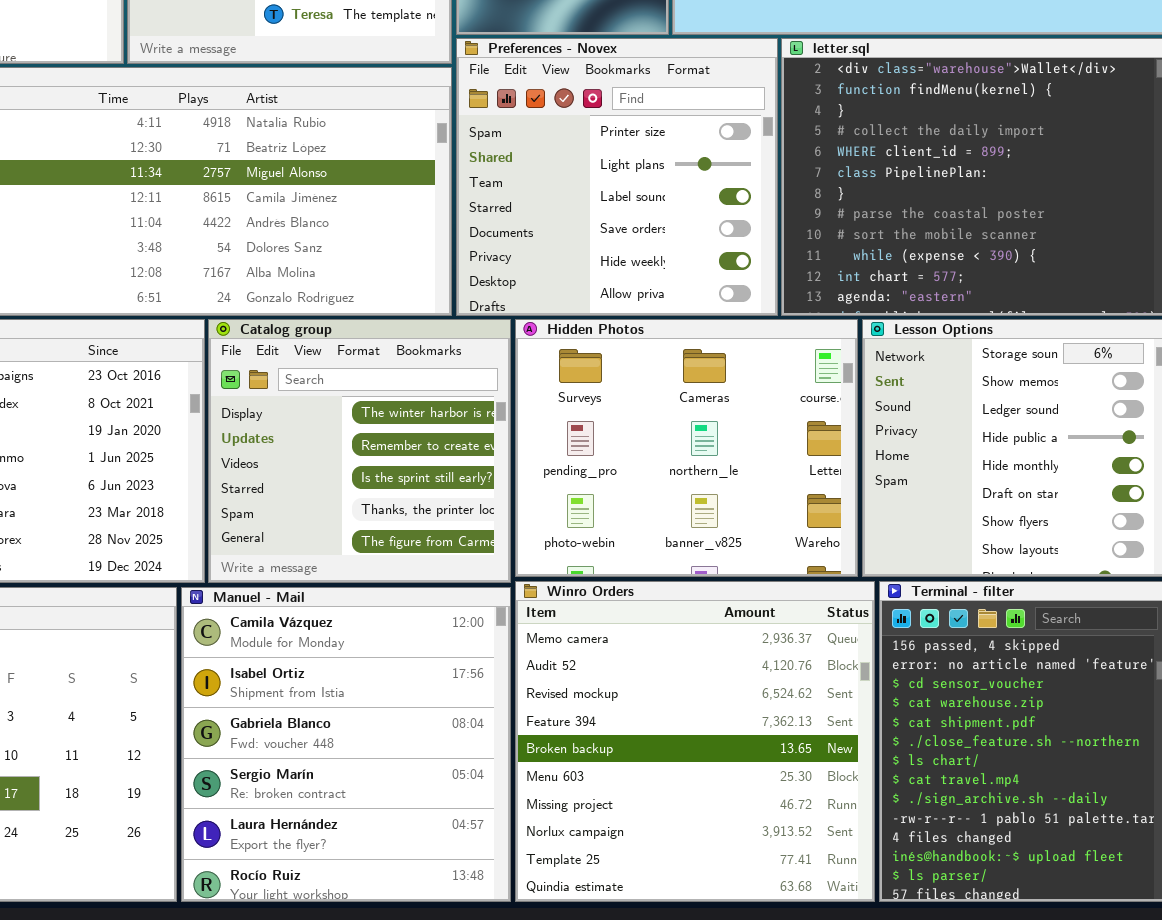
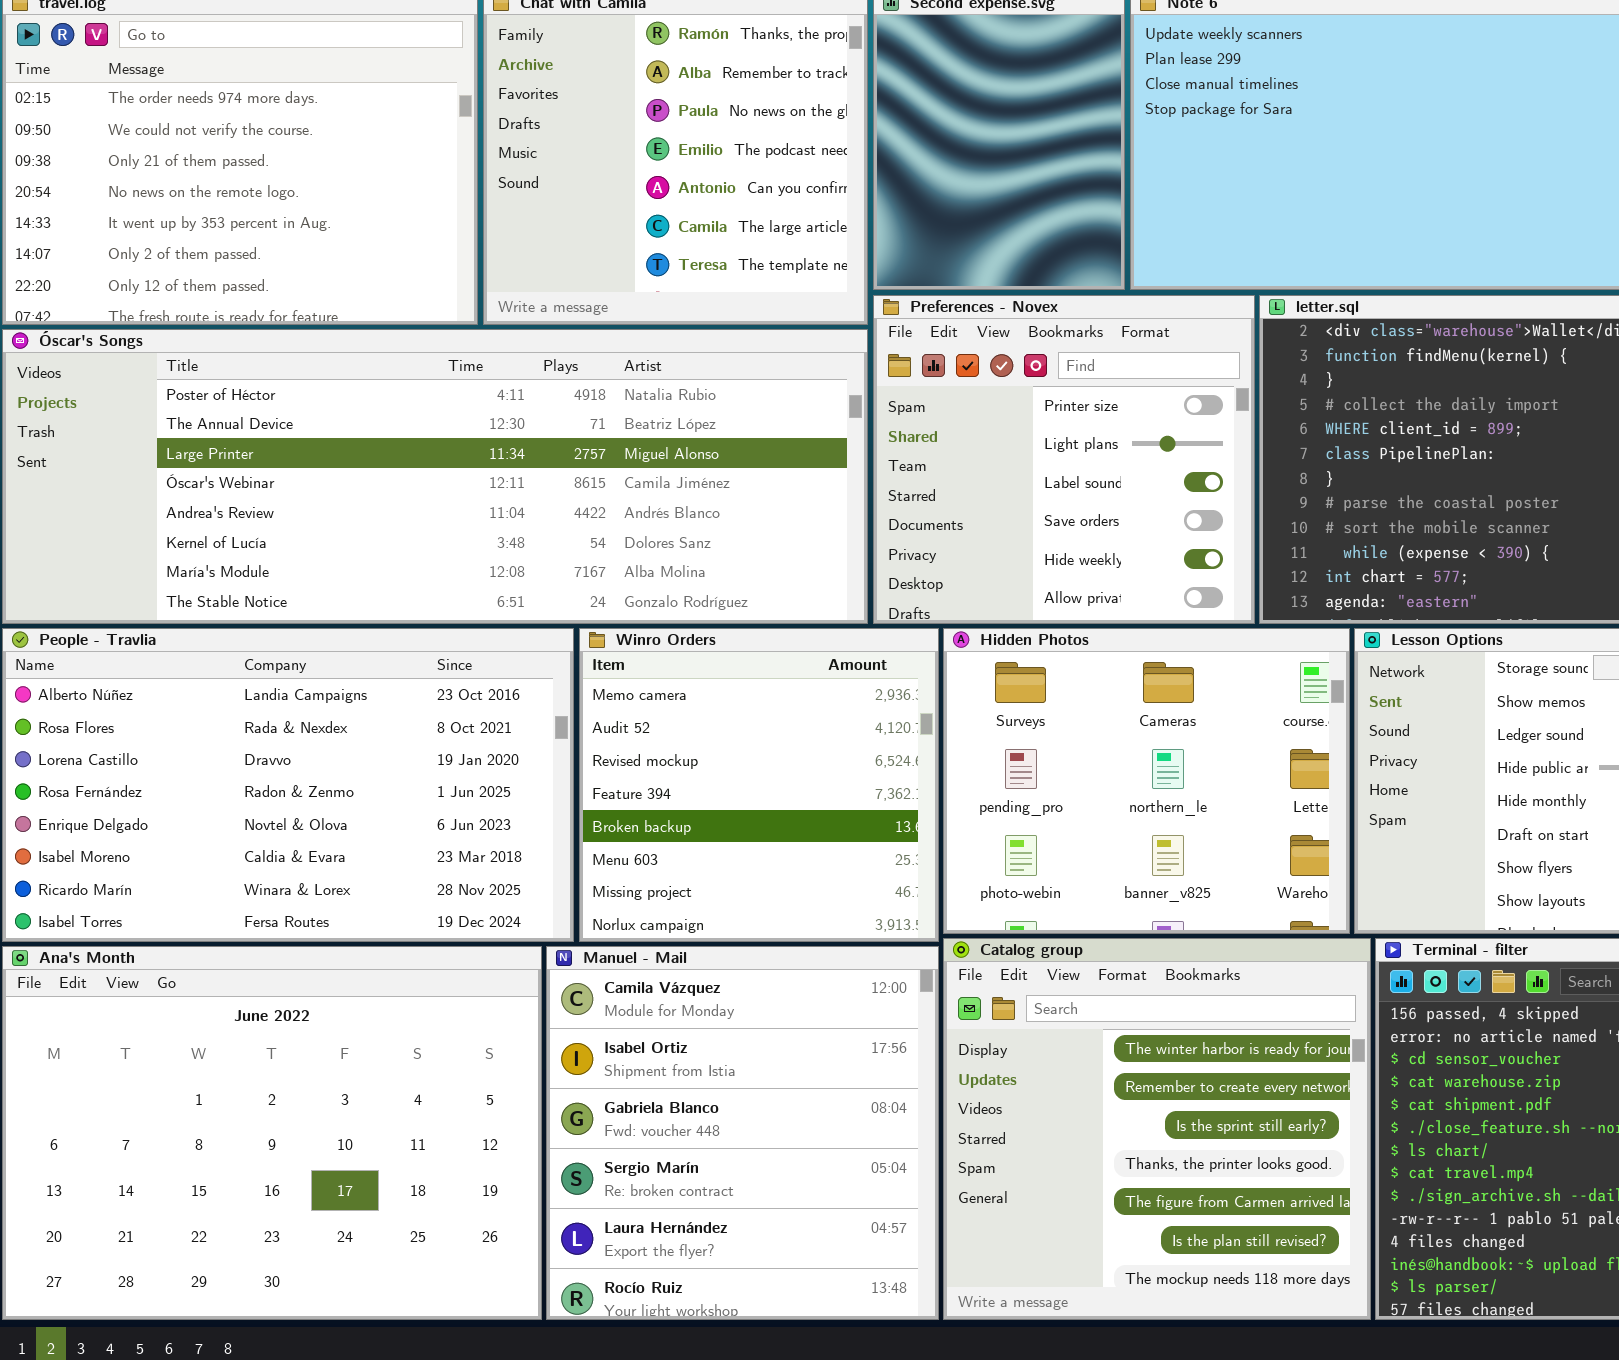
Catalog group: [208,319,511,583] -> [943,938,1371,1320], moved, resized
Winro Orders: [515,581,875,902] -> [579,628,939,942], moved, resized

